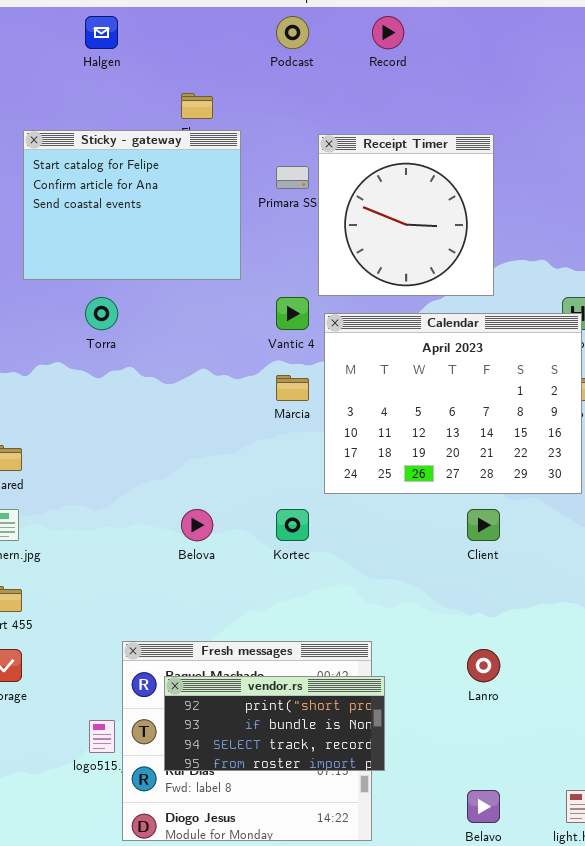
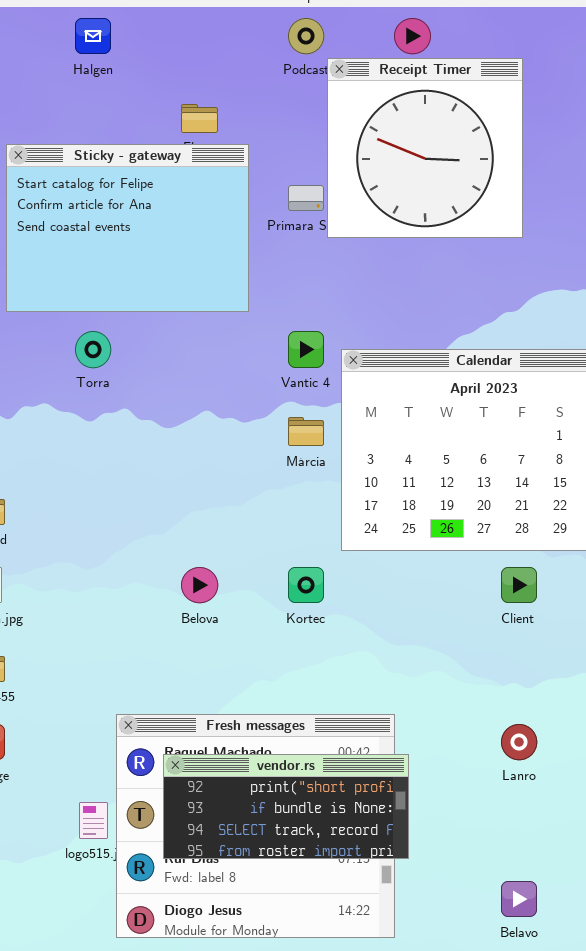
Receipt Timer: [318,134,494,296] -> [327,58,523,238], moved

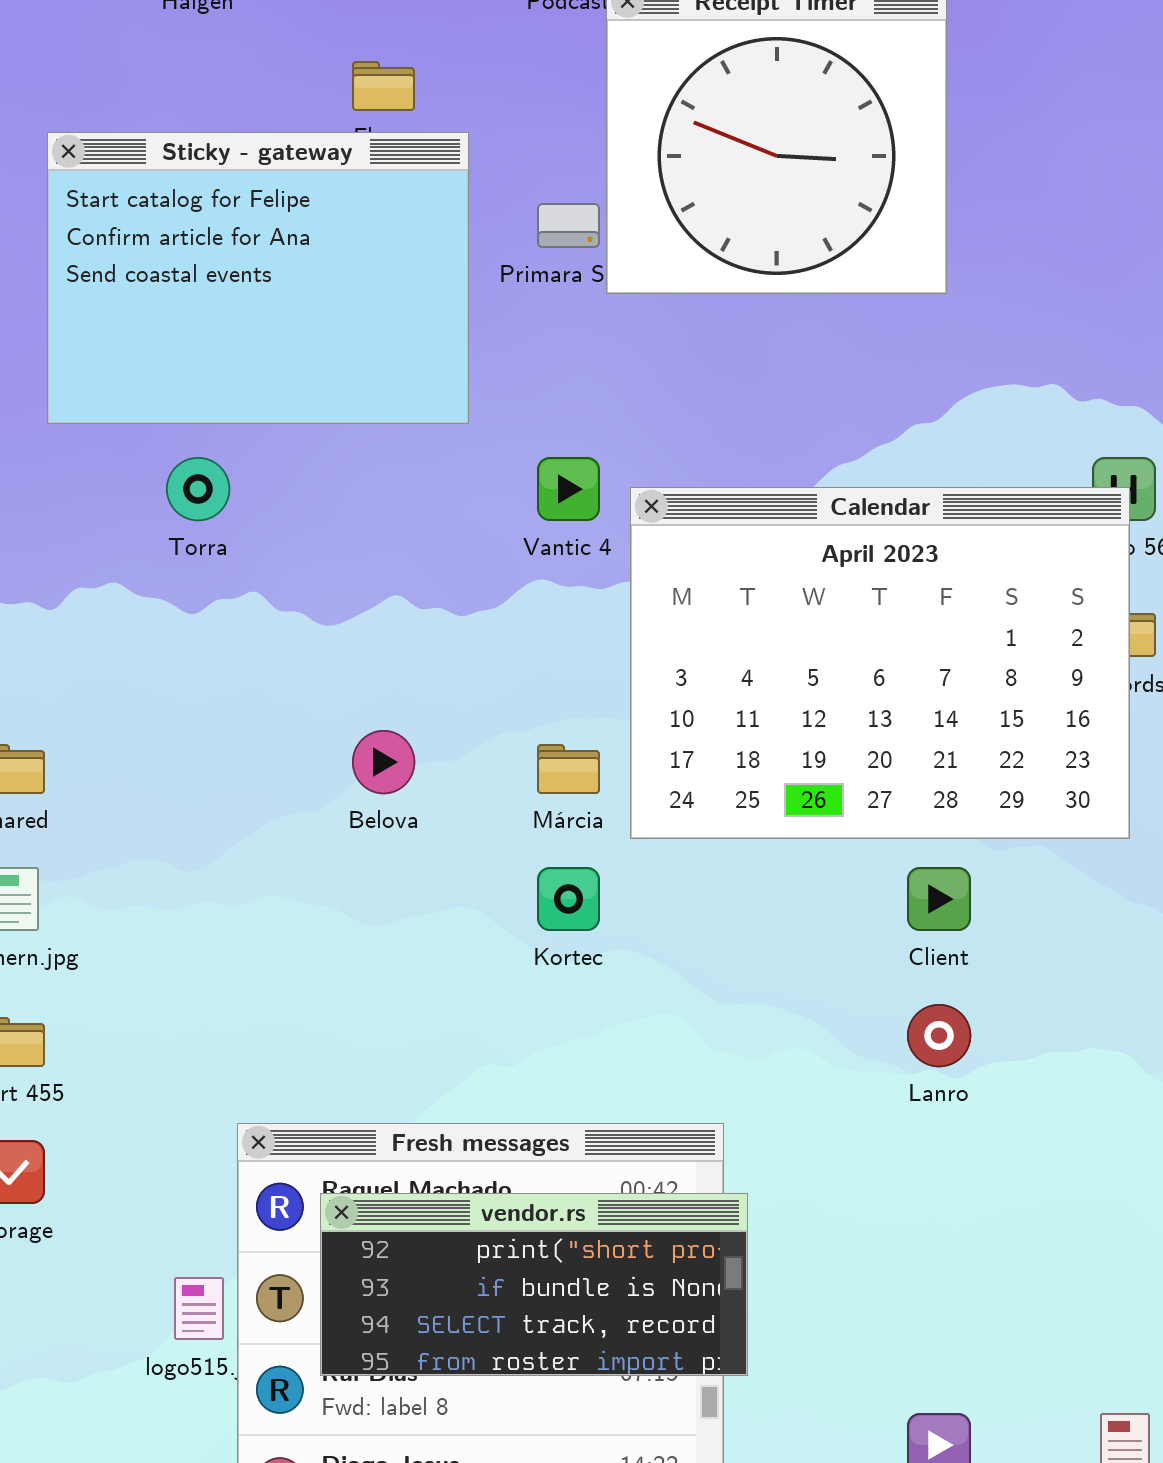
Márcia: [288,417,324,446] -> [537,744,600,794], moved
Belova: [181,567,218,603] -> [352,730,415,794], moved
Lanro: [501,724,537,760] -> [907,1004,971,1067], moved

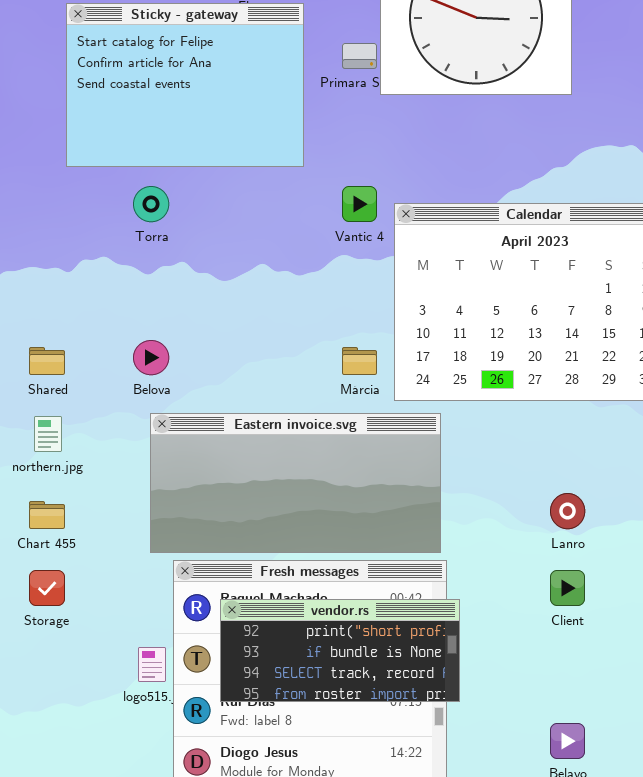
Belova: [352,730,415,794] -> [133,340,169,375], moved
Eastern invoice.svg: none -> [150,413,441,553], opened
Client: [907,867,971,931] -> [550,570,585,606], moved

